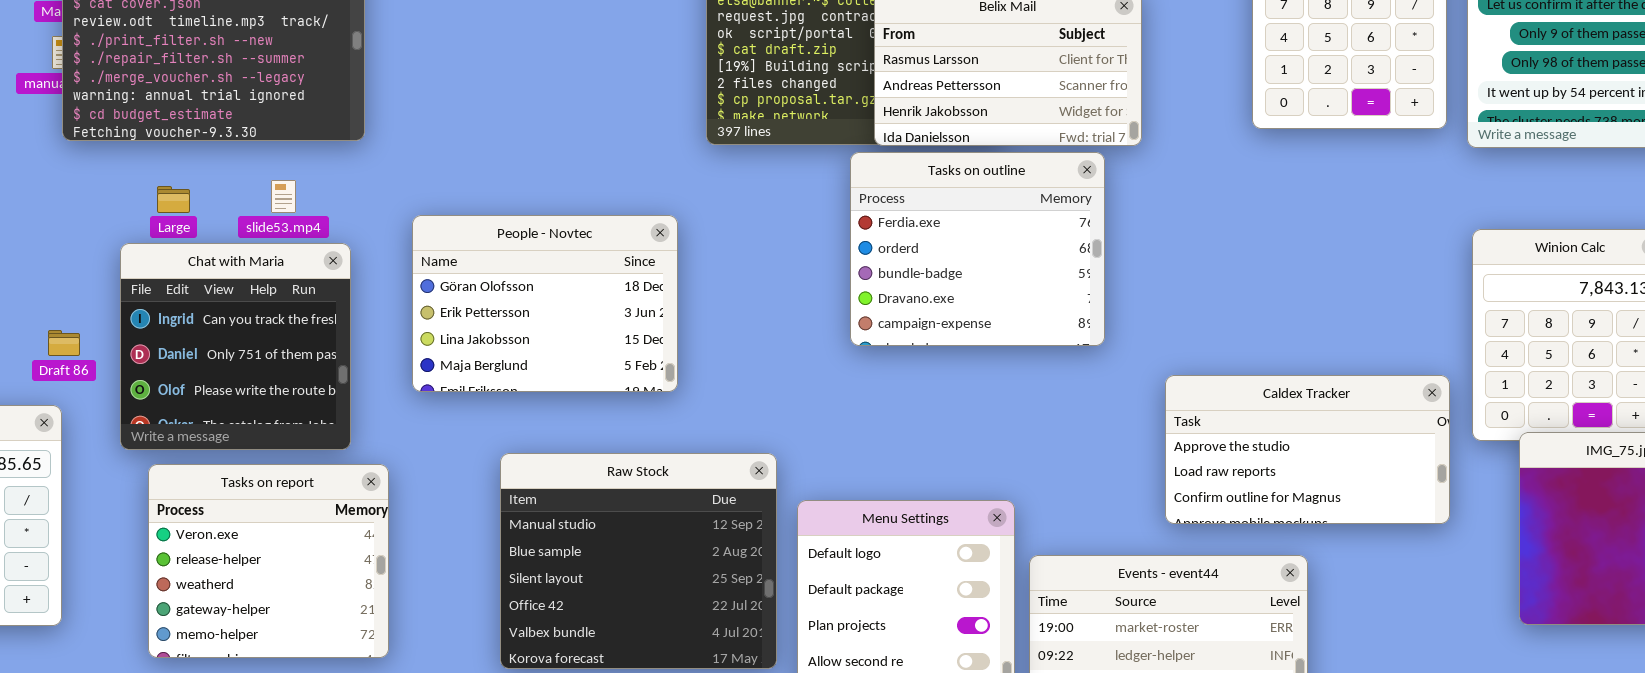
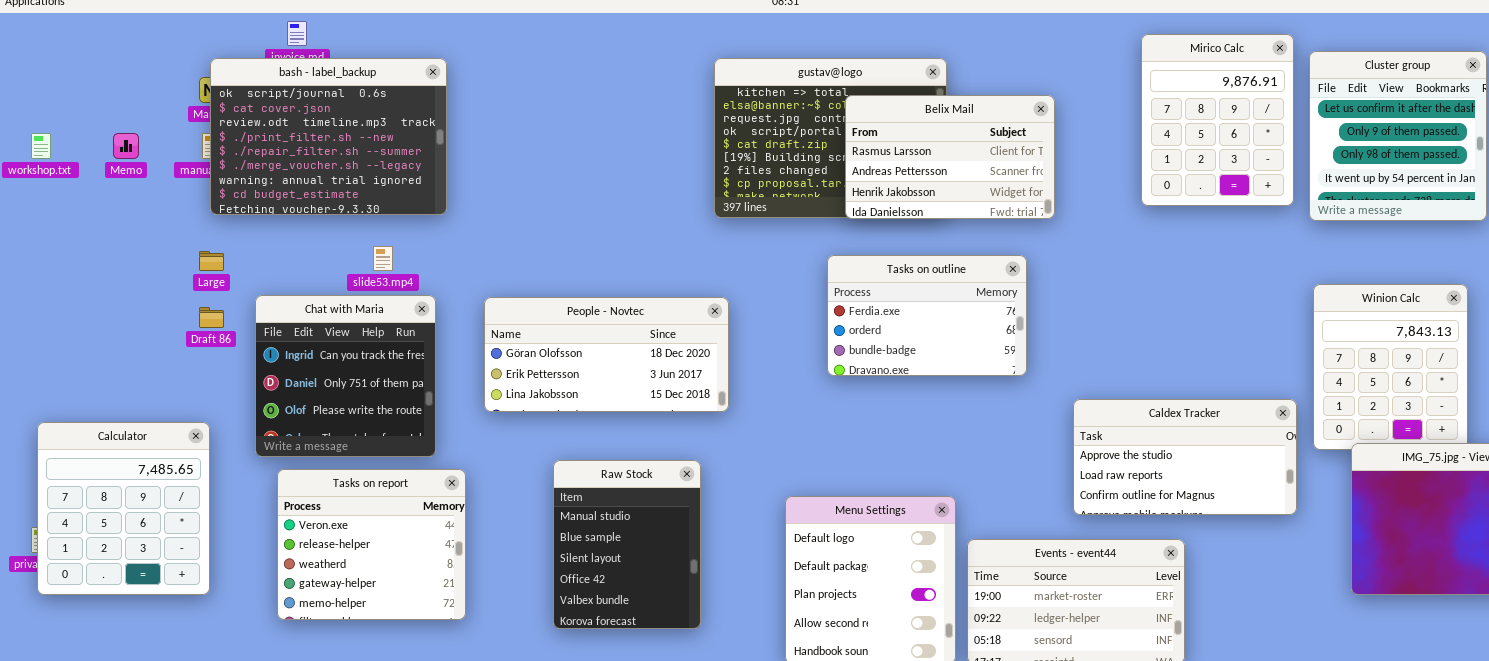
Tasks on outline: [850,152,1105,346] -> [827,255,1027,376], resized
Large: [157,186,190,213] -> [199,251,224,271], moved
People - Novtec: [412,215,678,392] -> [484,297,729,412], resized
Draft 86: [48,330,80,356] -> [199,307,224,328], moved
Raw Stock: [500,453,777,669] -> [553,460,701,629], resized

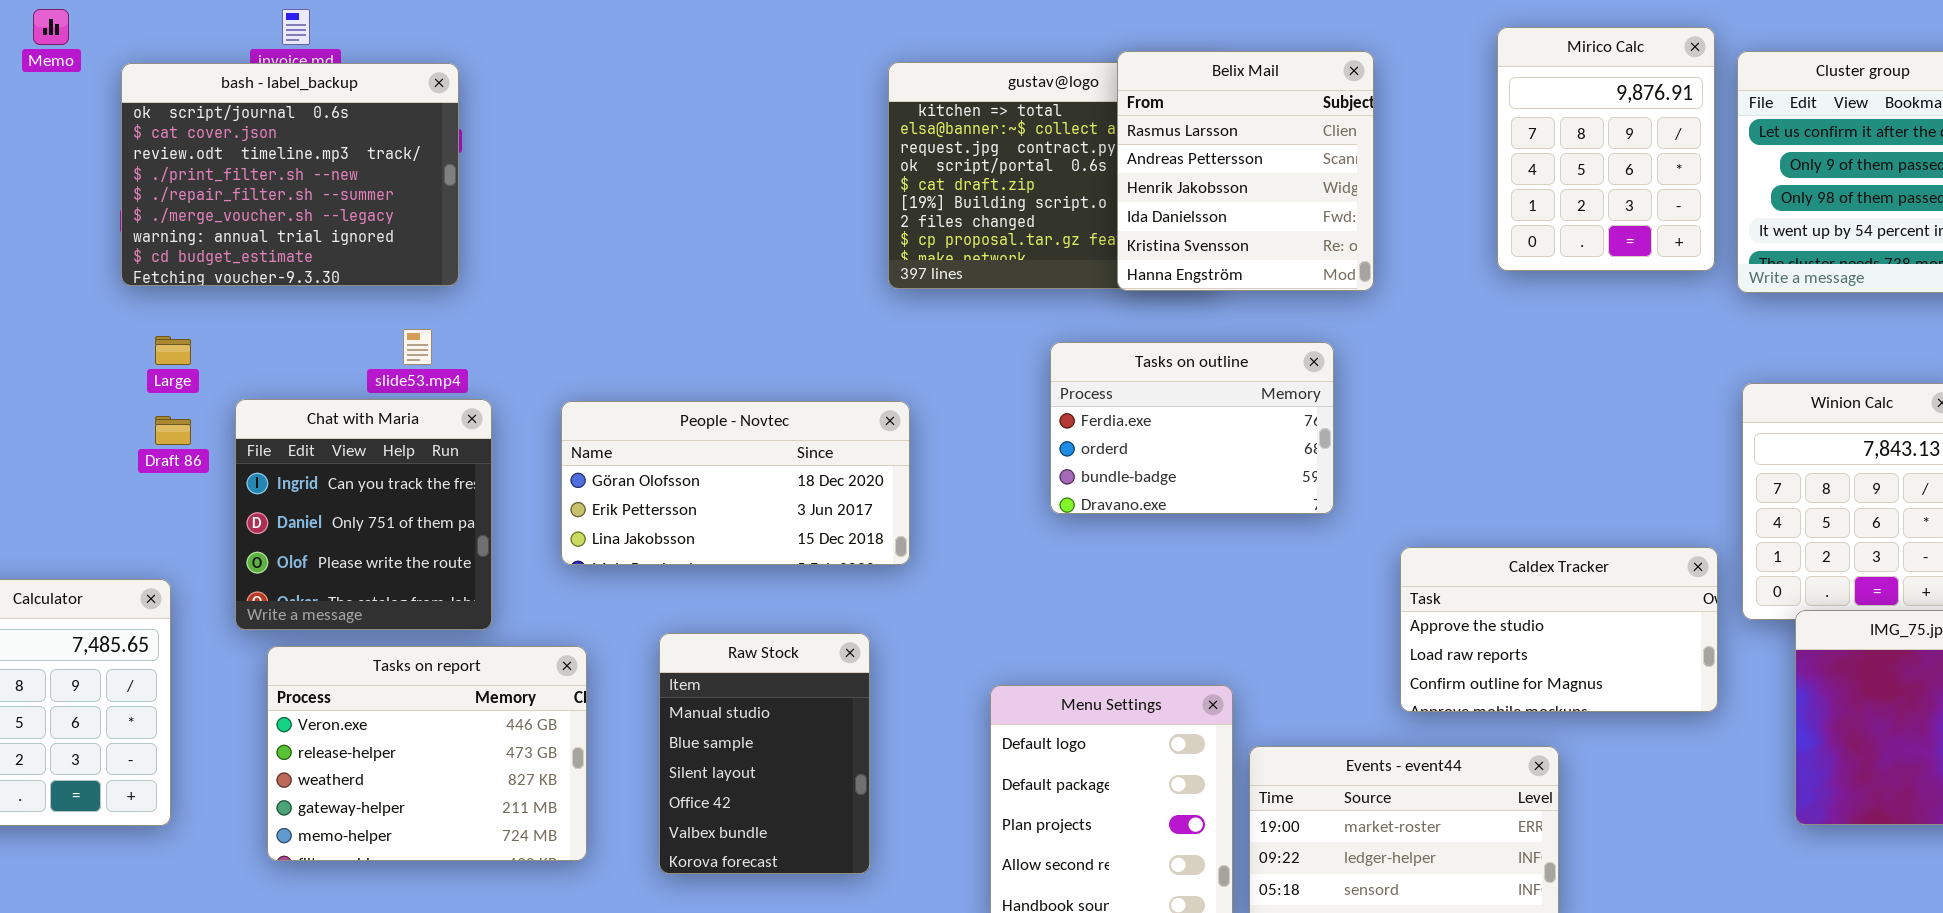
bash - label_backup: [210,58,447,215] -> [121,63,459,286], moved
Belix Mail: [845,95,1055,219] -> [1117,51,1374,291], resized
Memo: [113,133,139,159] -> [33,9,69,45], moved
Tasks on report: [277,469,466,620] -> [267,646,587,861], resized

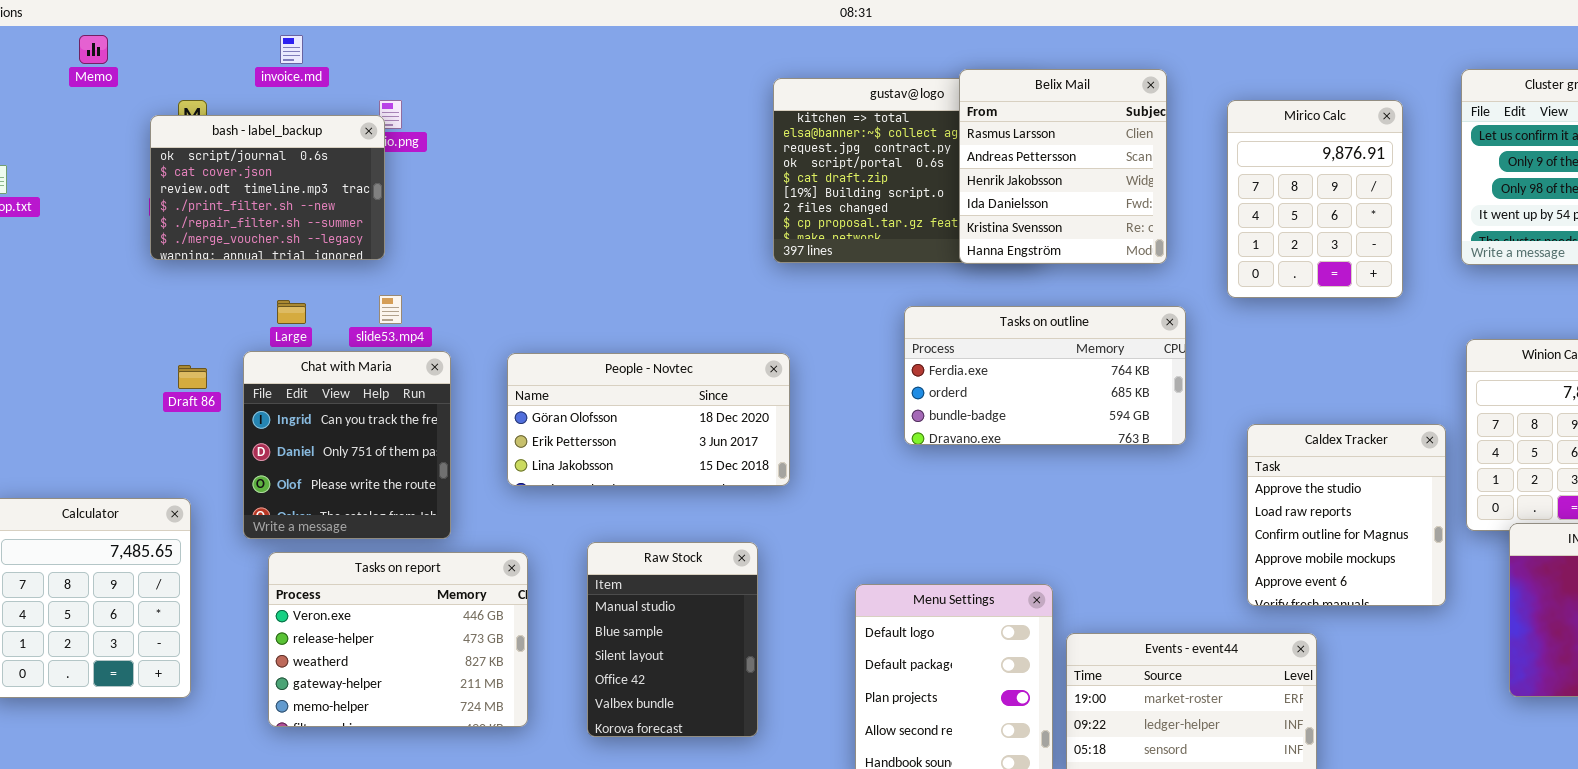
Mirico Calc: [1497,27,1715,271] -> [1227,100,1403,298], moved
bash - label_backup: [121,63,459,286] -> [150,115,385,260], resized
Large: [155,336,191,365] -> [277,300,306,324], moved
Tasks on outline: [1050,342,1334,514] -> [904,306,1186,445], resized
Caldex Tracker: [1400,547,1718,712] -> [1247,424,1446,606], resized

